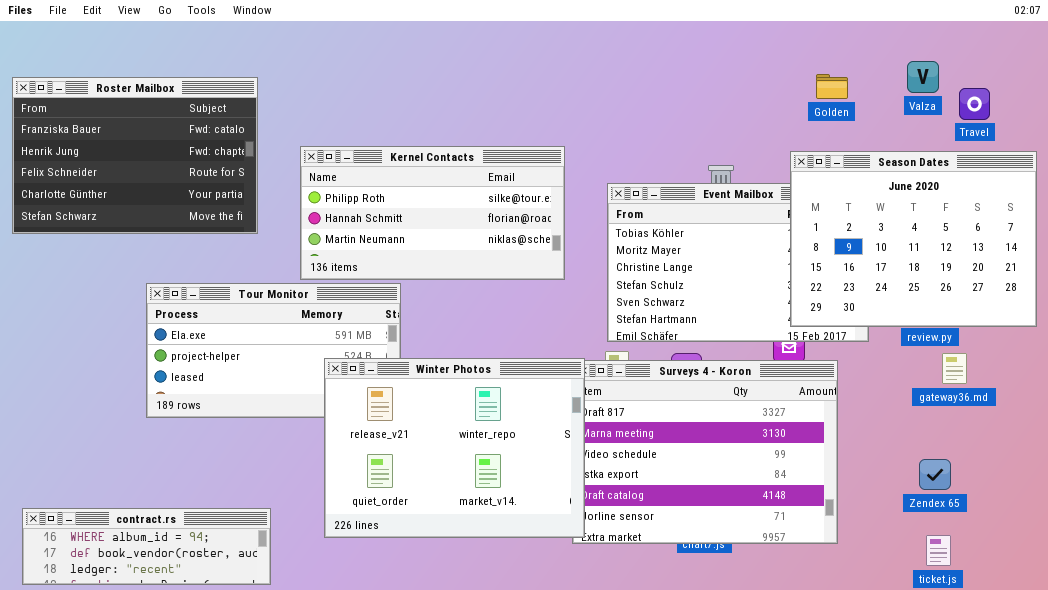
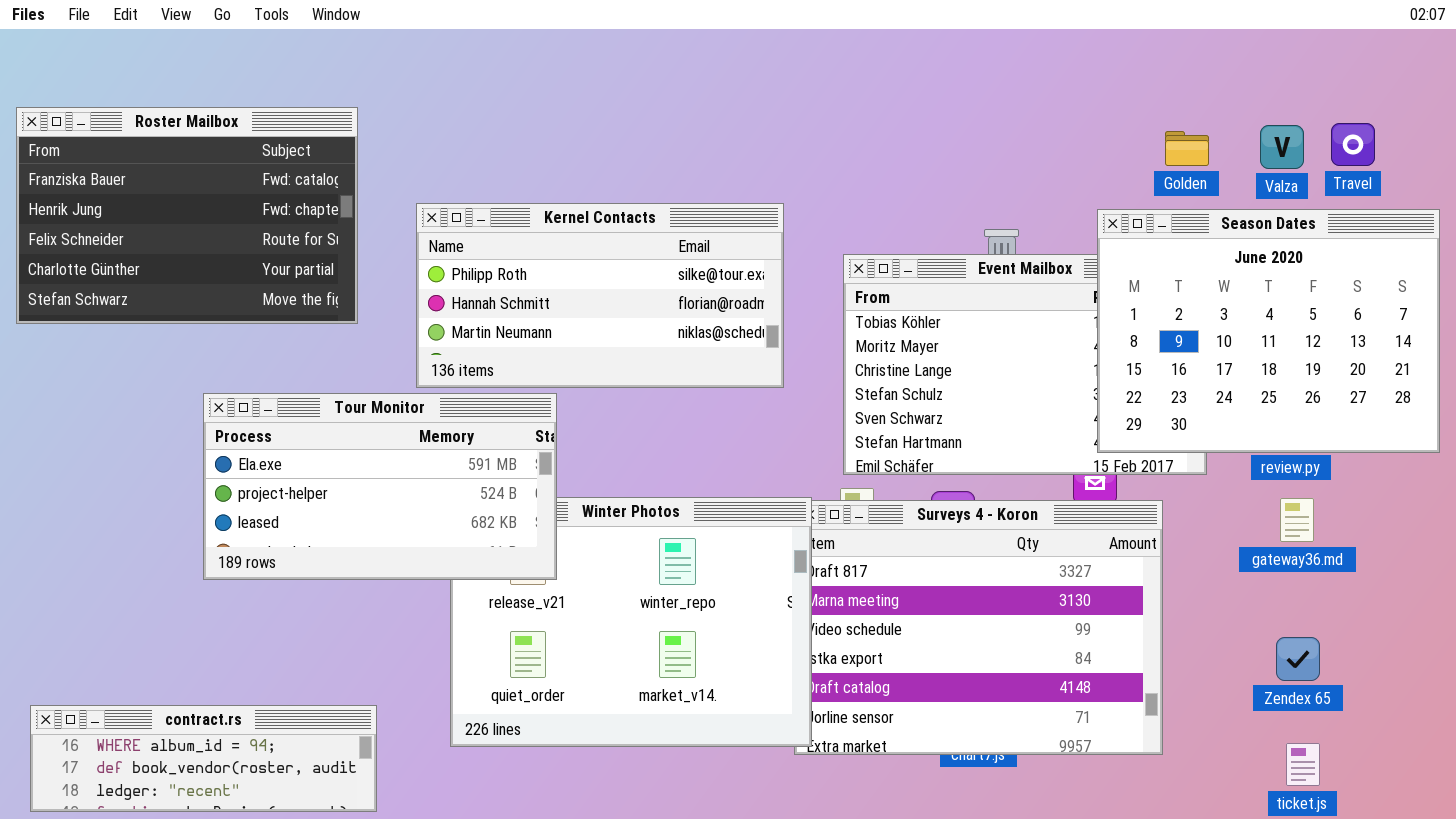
Valza: [907,61,939,93] -> [1260,125,1304,169], moved
Golden: [816,74,848,99] -> [1165,131,1209,166], moved
Tour Monitor: [146,283,401,418] -> [203,393,557,580], raised
gateway36.md: [942,353,967,384] -> [1280,498,1314,542], moved

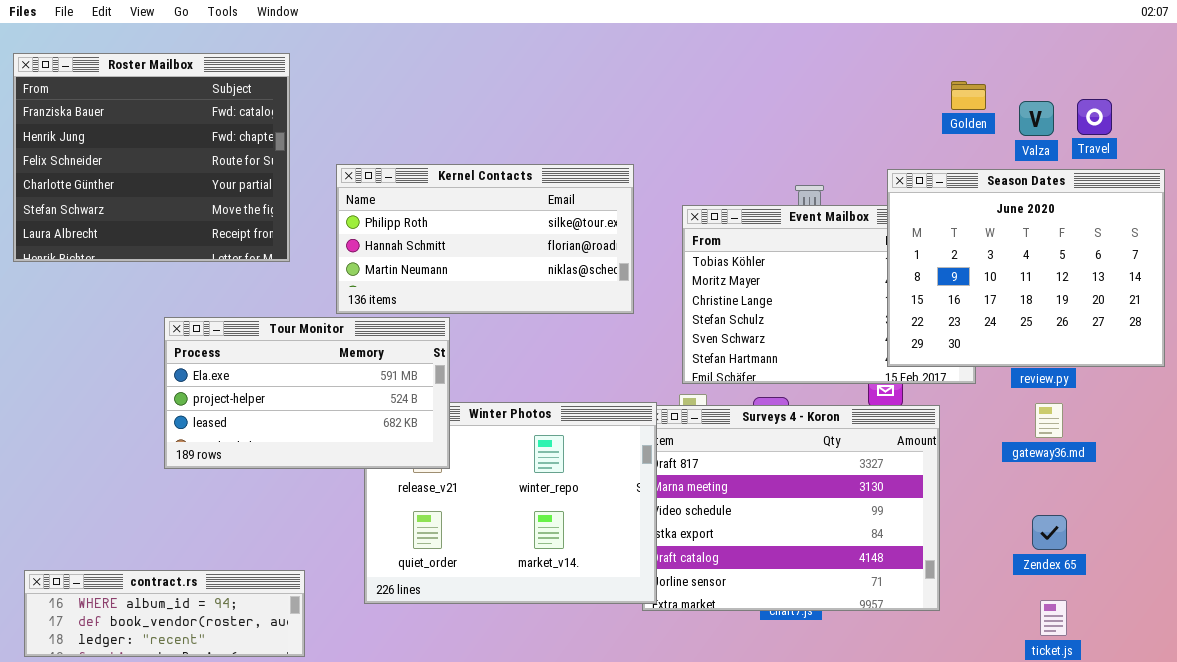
Roster Mailbox: [16,107,358,324] -> [13,53,290,262], resized
Golden: [1165,131,1209,166] -> [951,81,986,110], moved

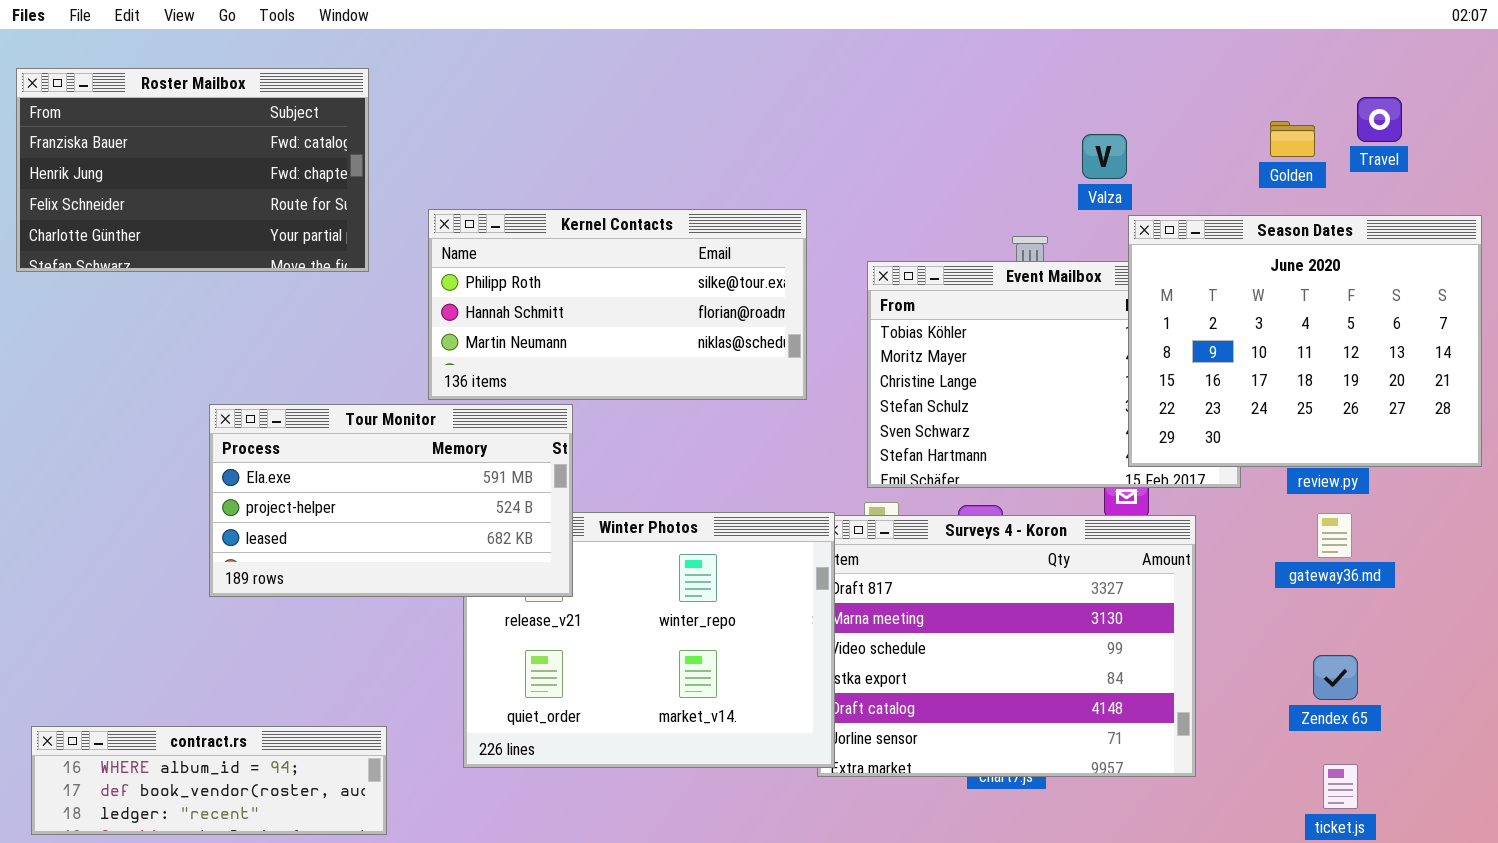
Roster Mailbox: [13,53,290,262] -> [16,68,369,272], resized
Golden: [951,81,986,110] -> [1270,121,1315,157], moved
Travel: [1077,99,1112,135] -> [1357,97,1402,142], moved
Valza: [1019,101,1054,136] -> [1082,134,1127,179], moved

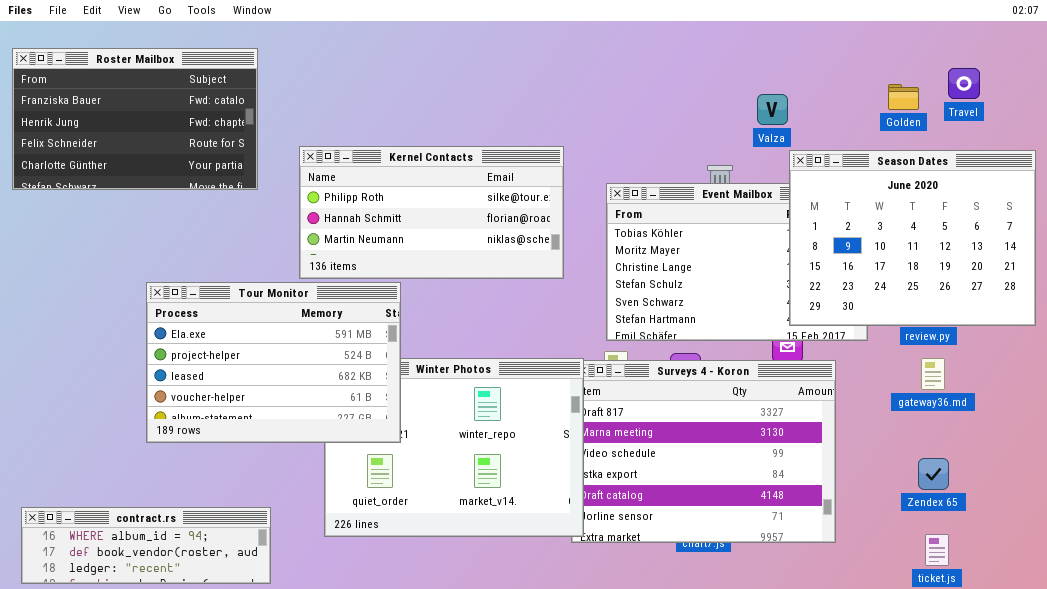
Tour Monitor: [209,404,573,597] -> [146,282,401,443], resized

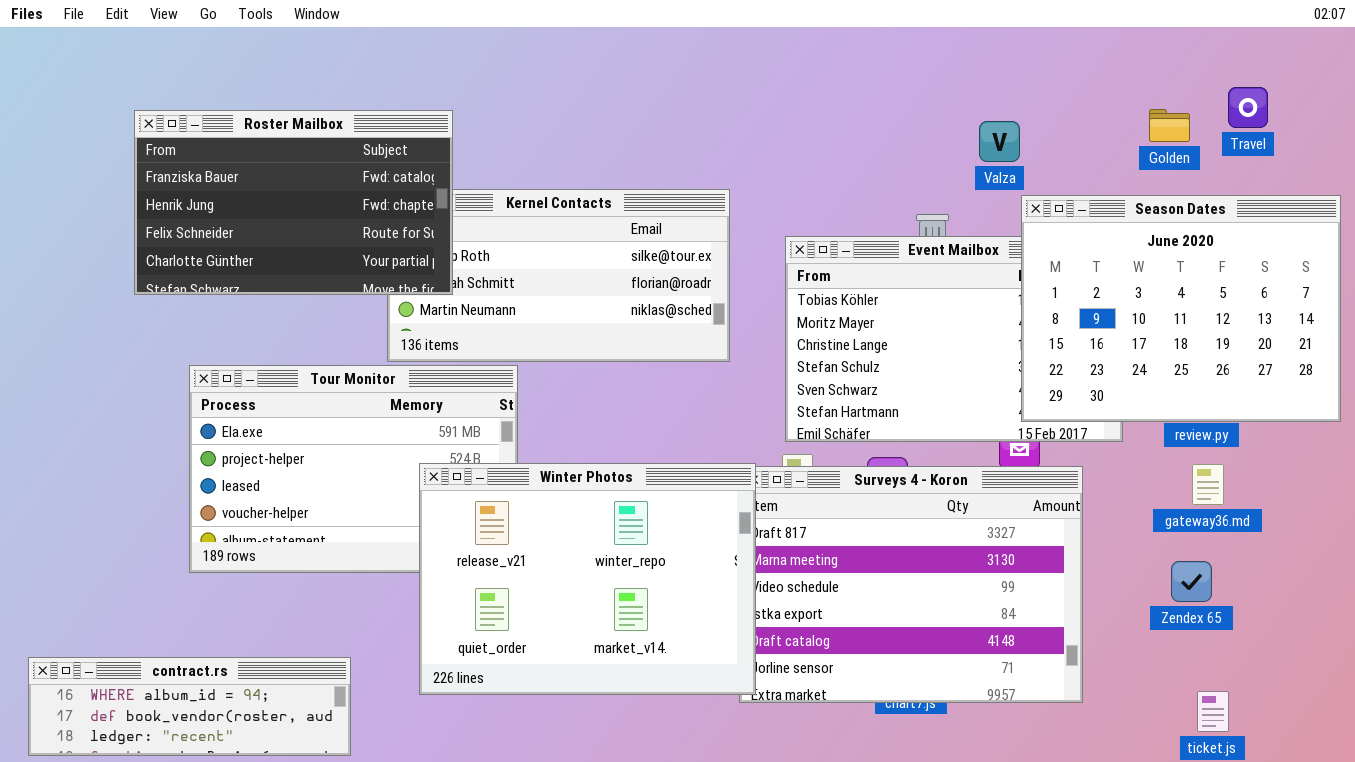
Roster Mailbox: [12,48,258,190] -> [134,110,453,295], moved
Winter Photos: [324,358,584,537] -> [419,463,756,695], raised
Zendex 65: [918,458,949,490] -> [1171,561,1212,602], moved

